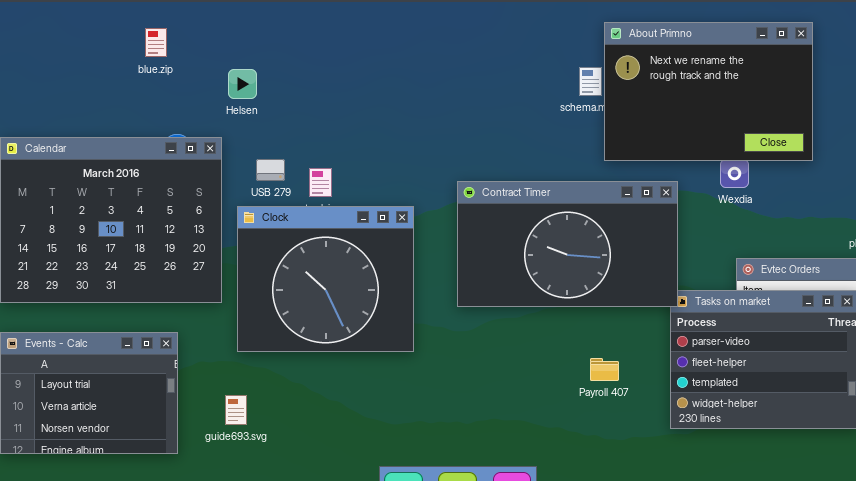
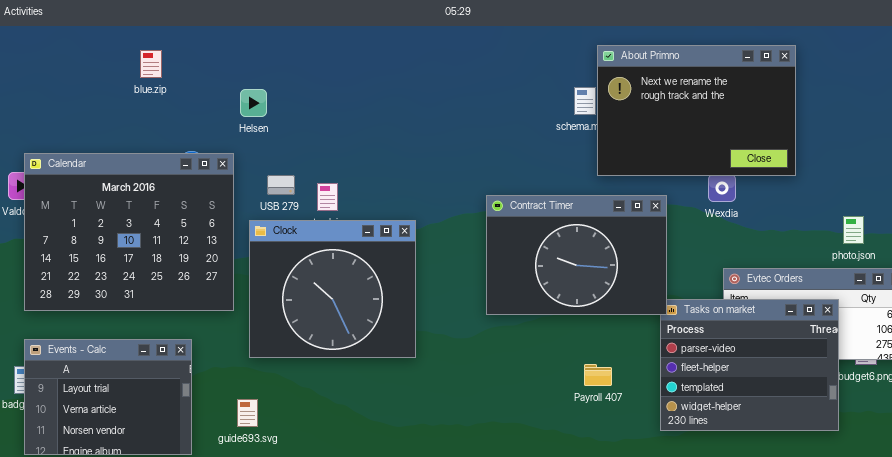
blue.zip: [145,28,167,57] -> [140,50,162,78], moved
Contract Timer: [457,181,678,307] -> [486,195,667,315], resized

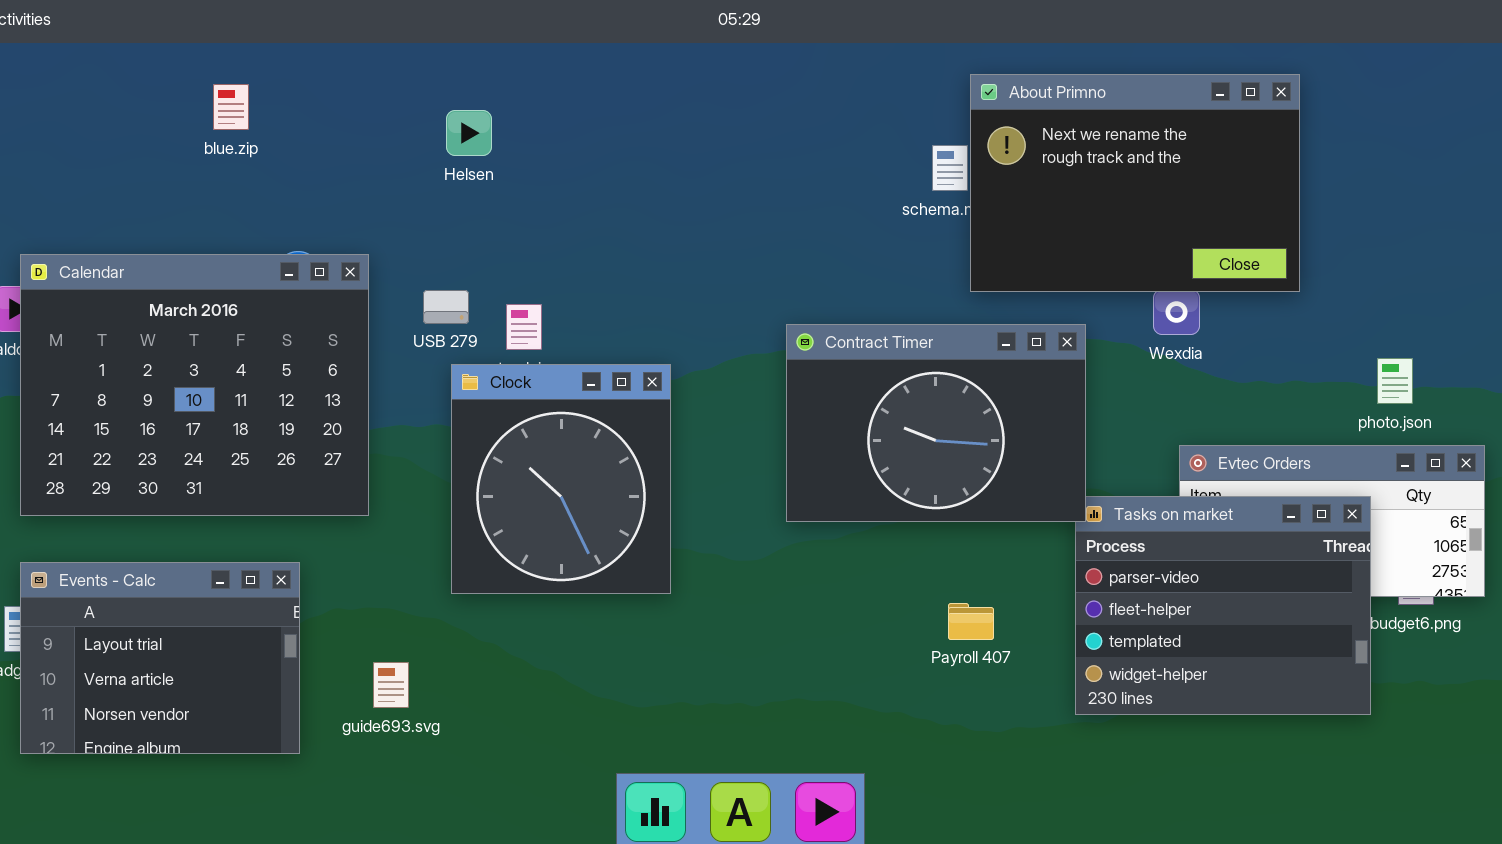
Helsen: [240,89,267,117] -> [446,110,492,156], moved
Clock: [249,220,416,358] -> [451,364,671,594], resized

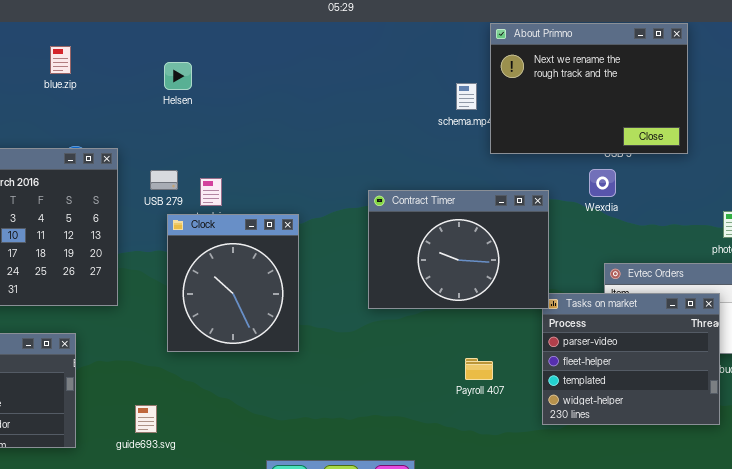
About Primno: [970,74,1300,292] -> [490,23,688,154], moved
blue.zip: [213,84,249,130] -> [50,46,71,74], moved
guide693.svg: [373,662,409,708] -> [135,405,157,433], moved

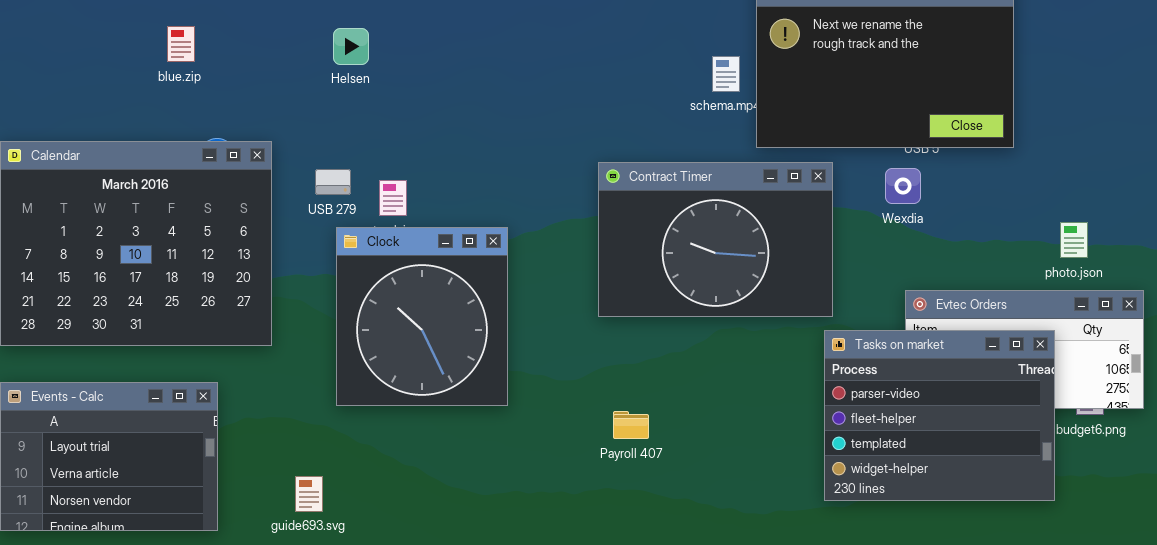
blue.zip: [50,46,71,74] -> [167,26,195,62], moved
Contract Timer: [368,190,549,309] -> [598,162,833,317], moved
Payroll 407: [465,358,493,380] -> [613,411,649,439], moved

